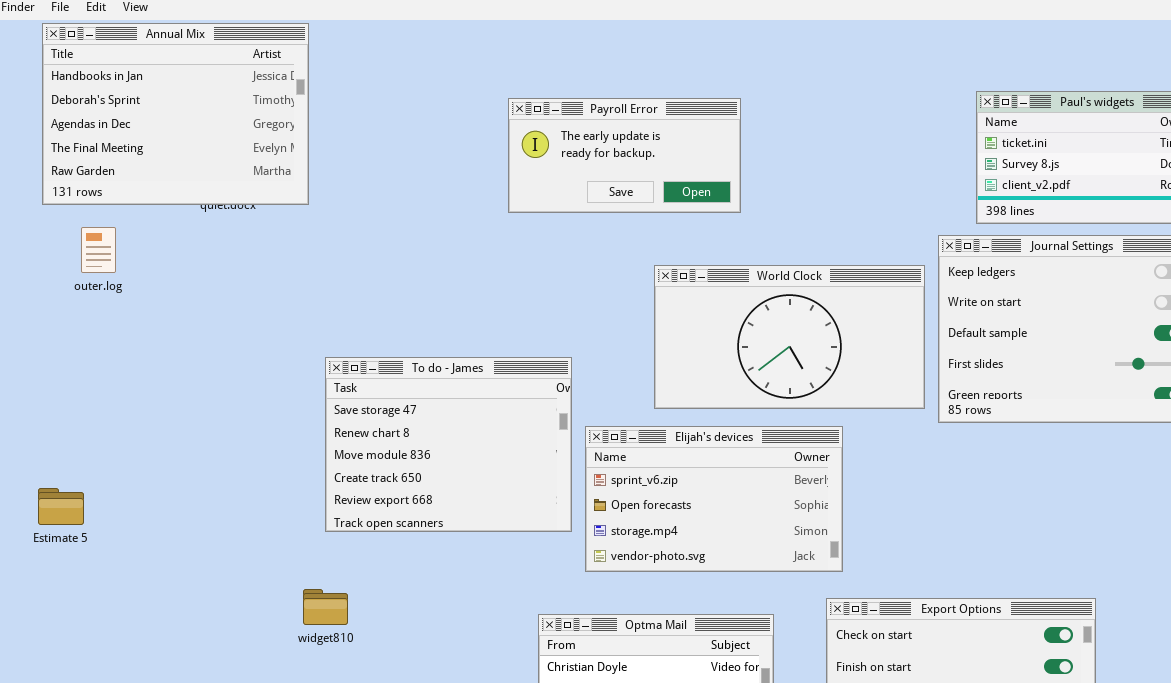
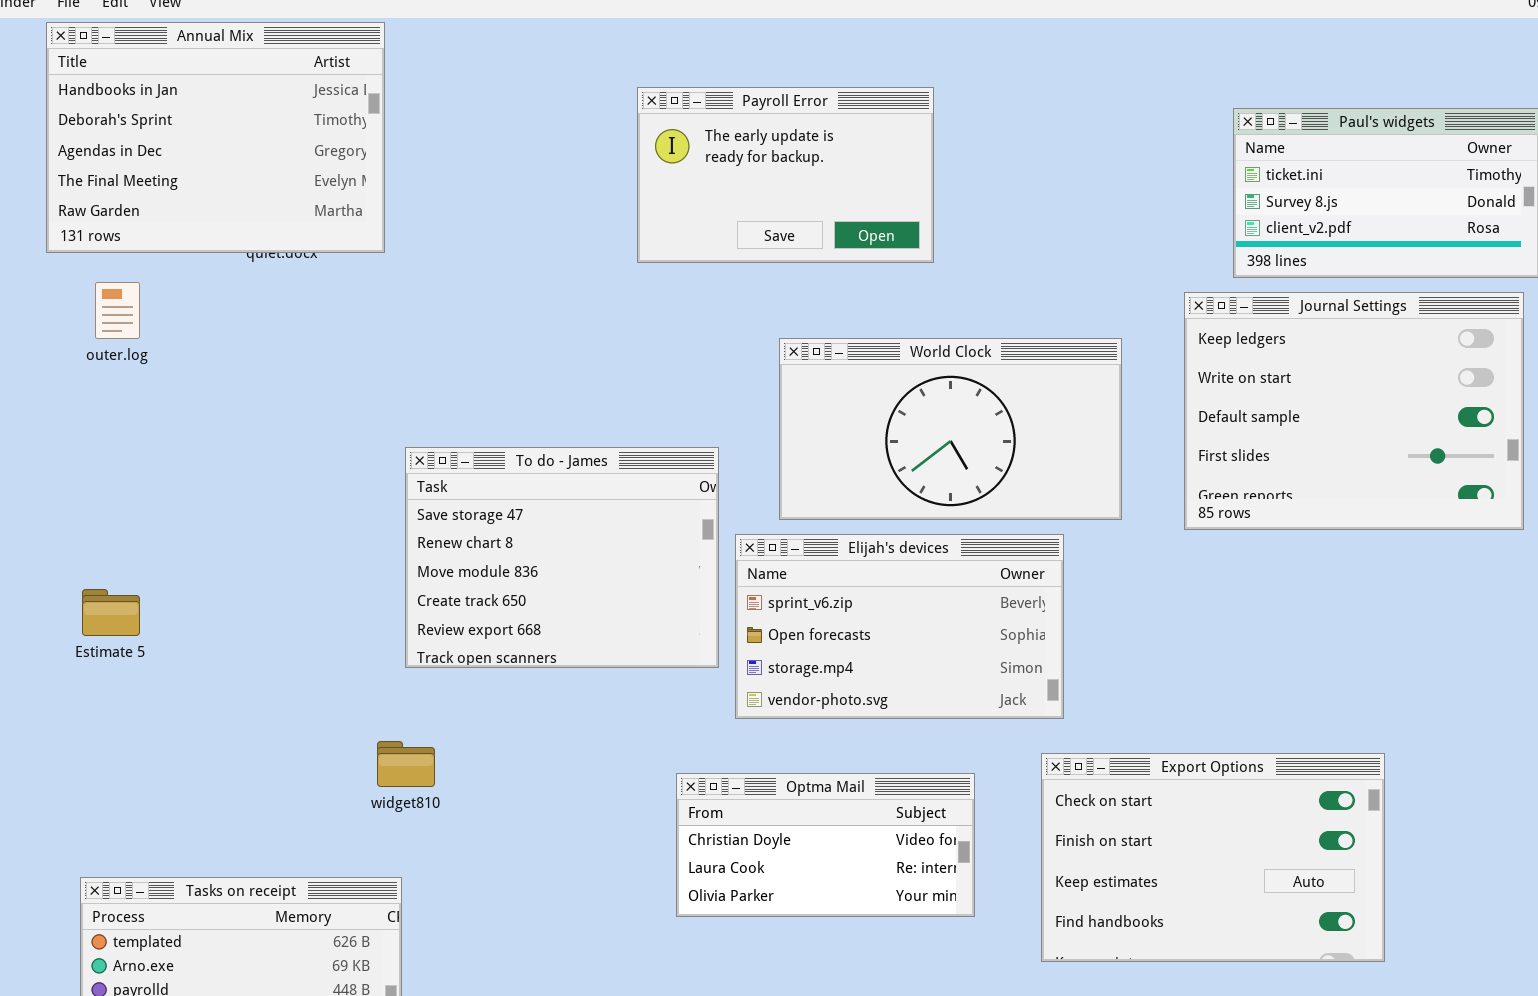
Payroll Error: [508,98,741,213] -> [637,87,934,263], resized
World Clock: [654,265,925,409] -> [779,338,1122,520], moved
Estimate 5: [38,488,84,525] -> [82,589,140,636], moved

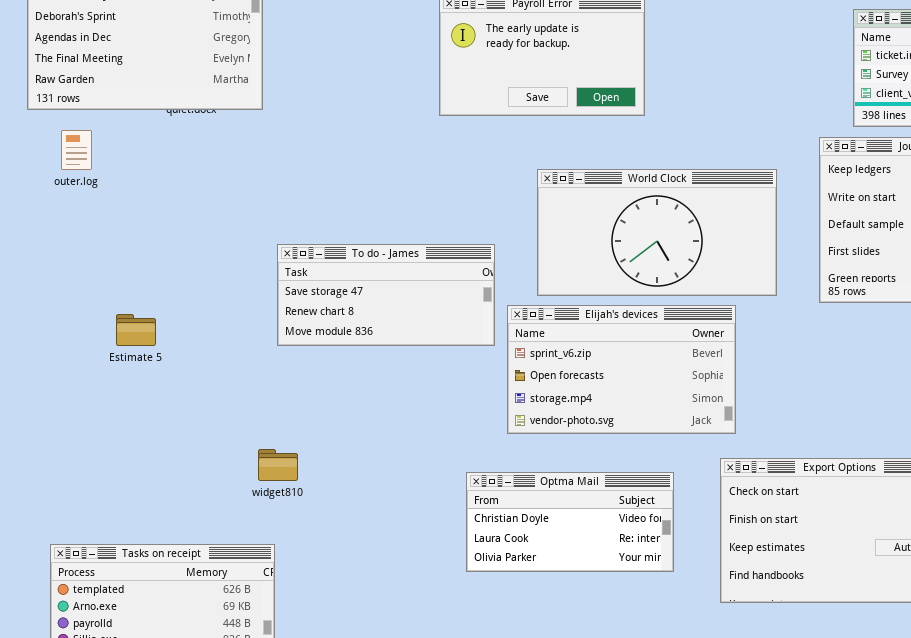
To do - James: [405,447,719,668] -> [277,244,495,346], resized
Estimate 5: [82,589,140,636] -> [116,314,156,346], moved

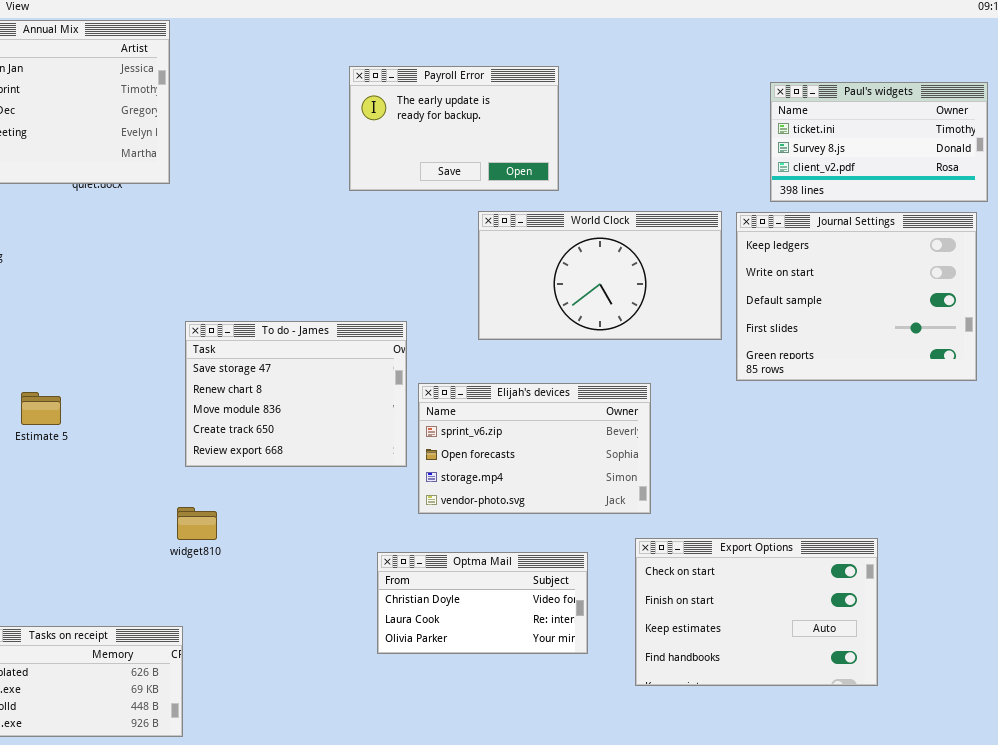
World Clock: [537,169,777,296] -> [478,211,722,340], moved
To do - James: [277,244,495,346] -> [185,321,407,467], resized
widget810: [258,449,298,481] -> [177,507,217,540], moved

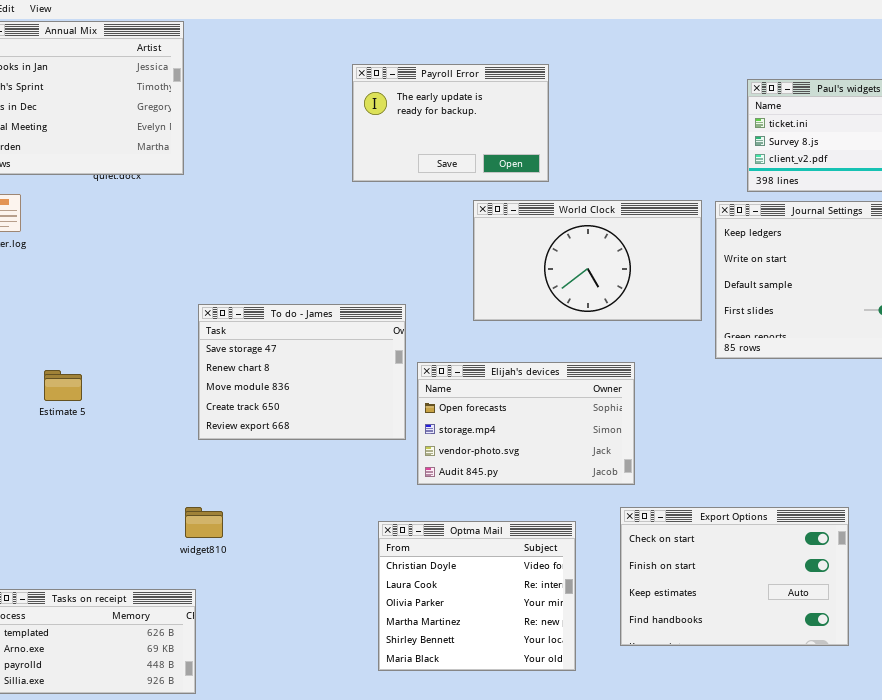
Elijah's devices: [418,383,651,514] -> [417,362,635,485], scrolled down 1 row
widget810: [177,507,217,540] -> [185,507,223,538], moved
Optma Mail: [377,552,588,654] -> [378,521,576,671], resized

